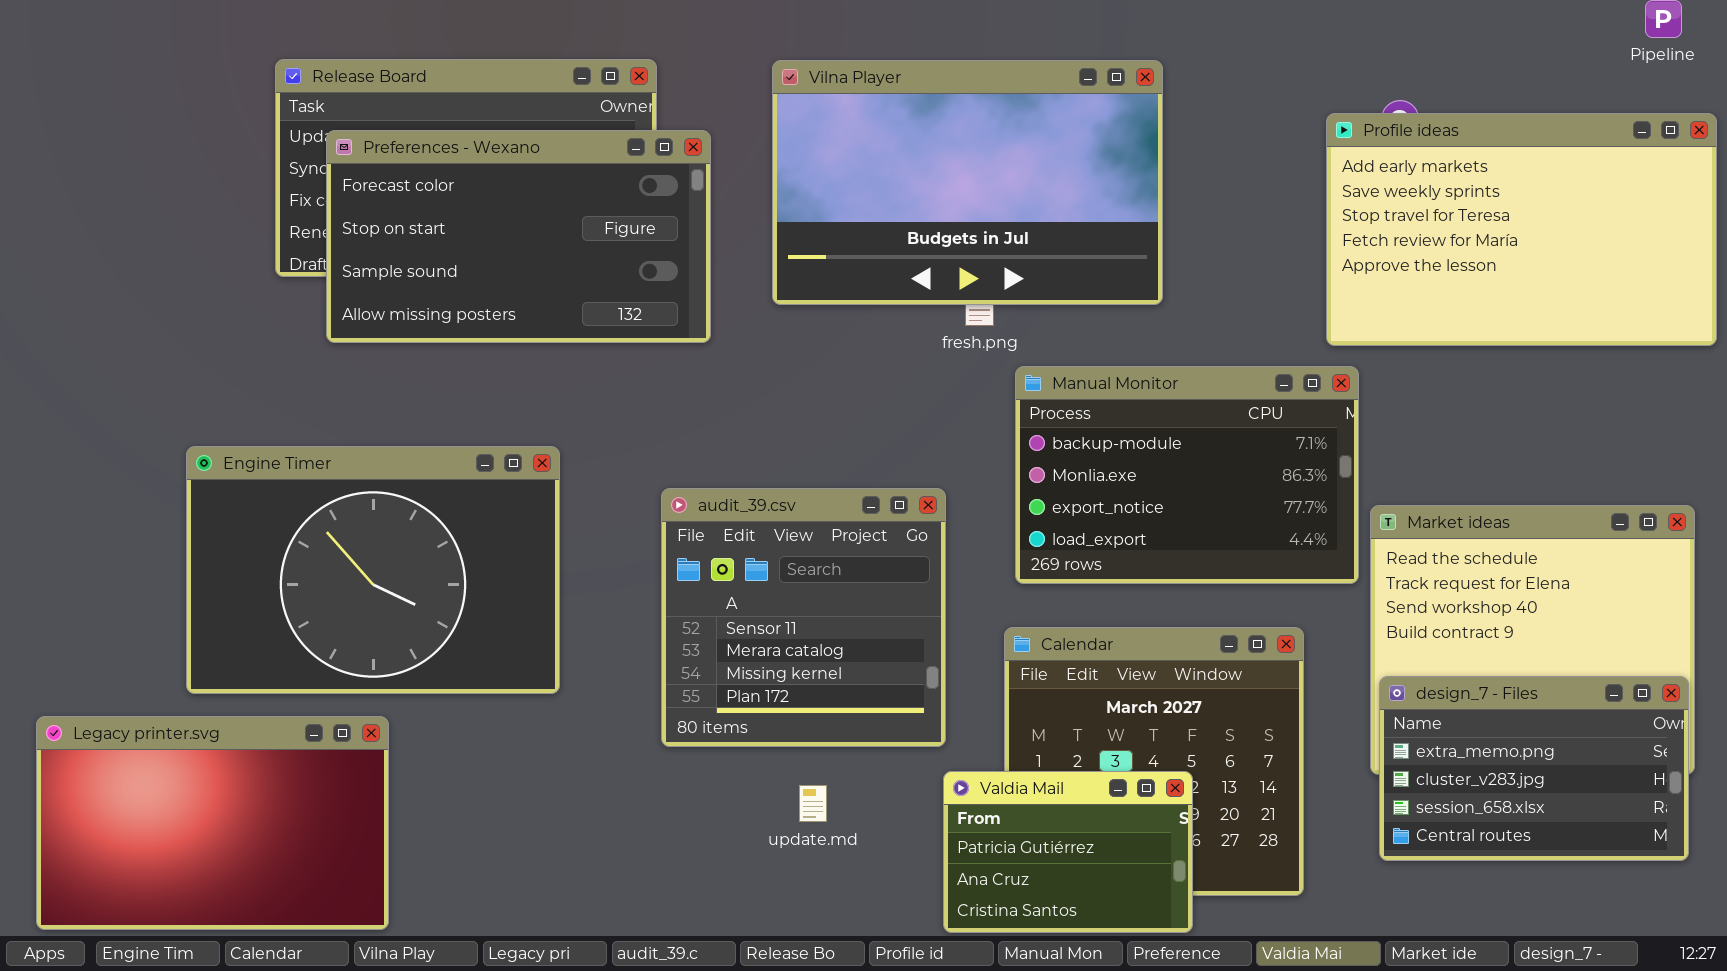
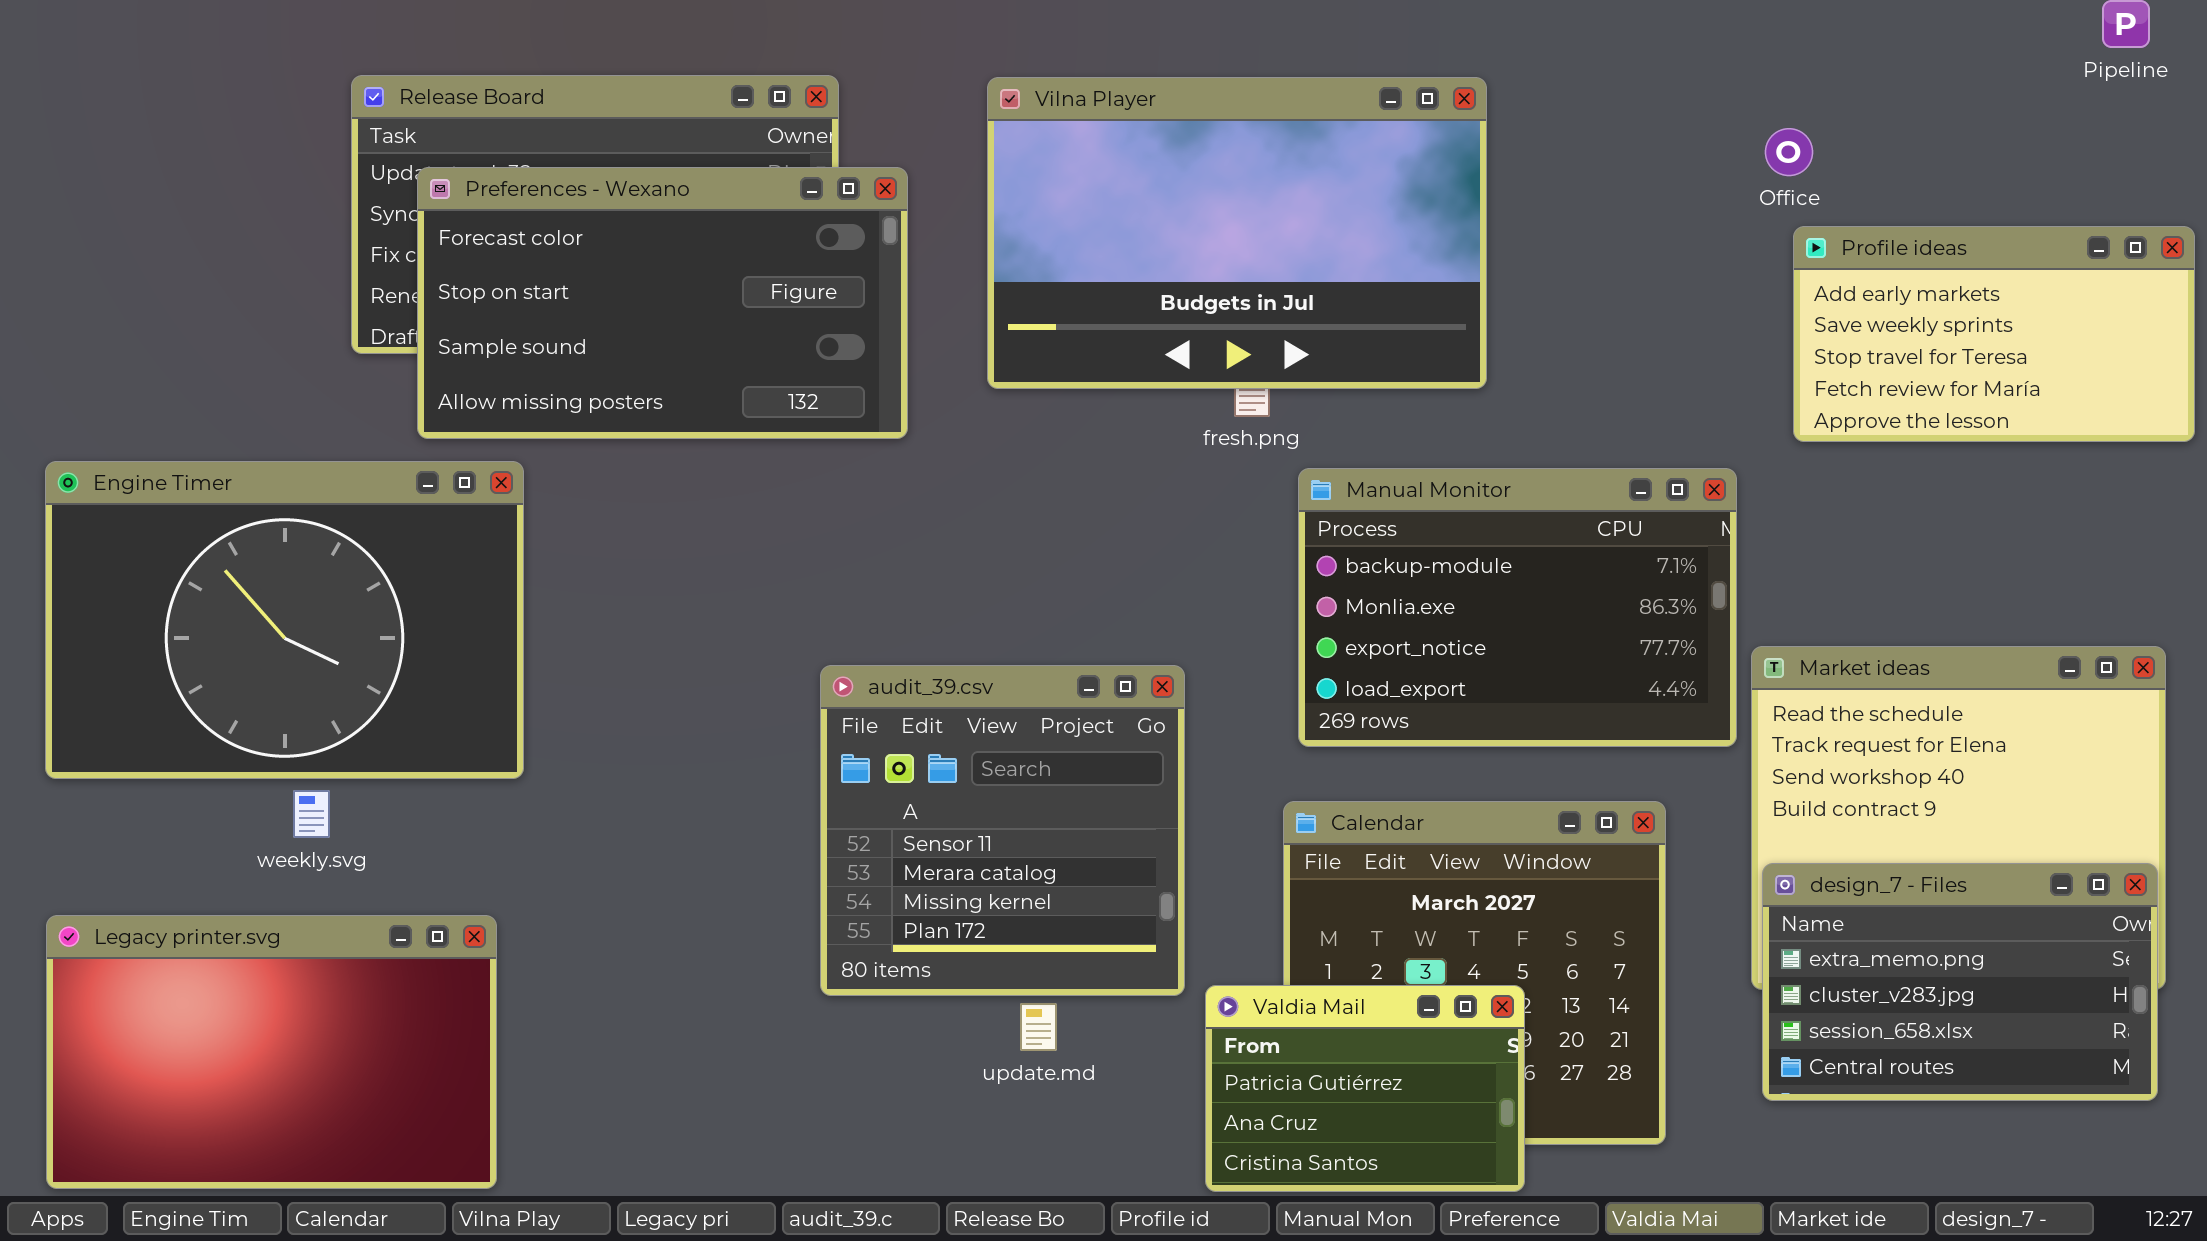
Profile ideas: [1326,113,1717,346] -> [1793,226,2195,442], resized
Engine Timer: [186,446,560,694] -> [45,461,524,779], moved
audit_39.csv: [661,488,946,747] -> [820,665,1185,996], moved

